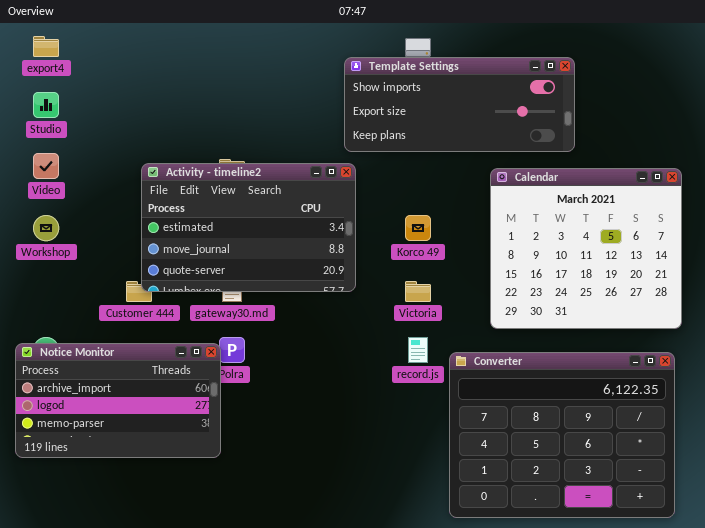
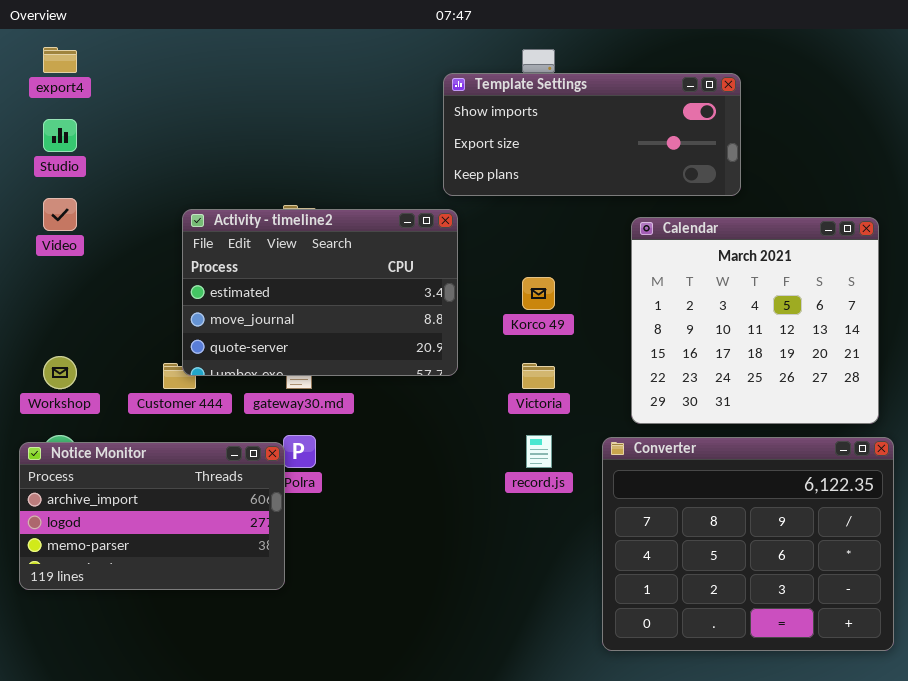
Workshop: [33,215,59,241] -> [43,356,77,389], moved
Converter: [449,352,675,518] -> [602,437,894,651], moved

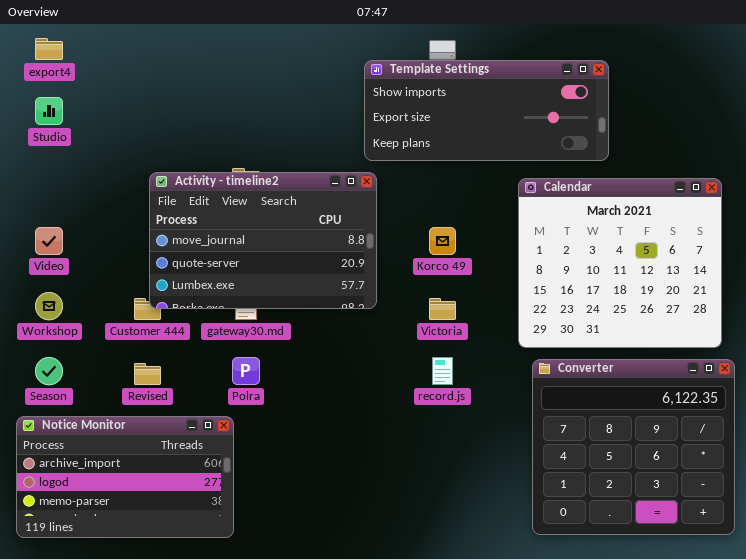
Video: [43,198,77,231] -> [35,227,63,255], moved
Activity - timeline2: [182,209,458,376] -> [149,172,377,309], scrolled down 1 row
Converter: [602,437,894,651] -> [532,359,735,535], resized
Notice Monitor: [19,442,285,590] -> [16,416,234,538], moved

